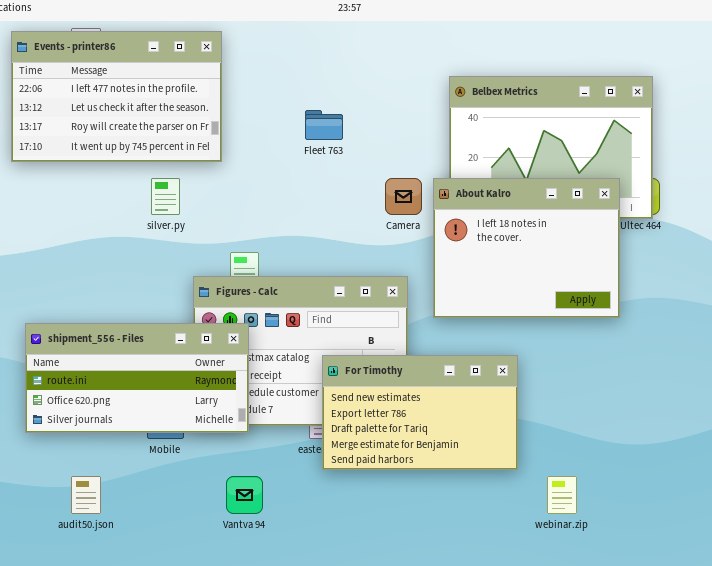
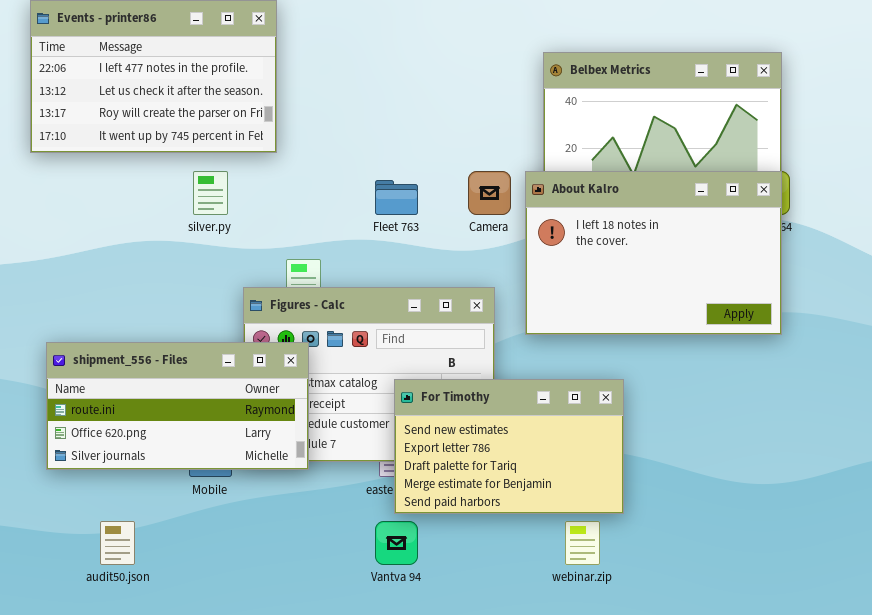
Fleet 763: [305,110,343,140] -> [375,180,418,215], moved
About Kalro: [433,178,620,318] -> [525,171,782,335], resized
Vantva 94: [226,476,263,514] -> [375,521,418,565], moved
webinar.zip: [547,476,577,514] -> [565,521,600,565], moved

